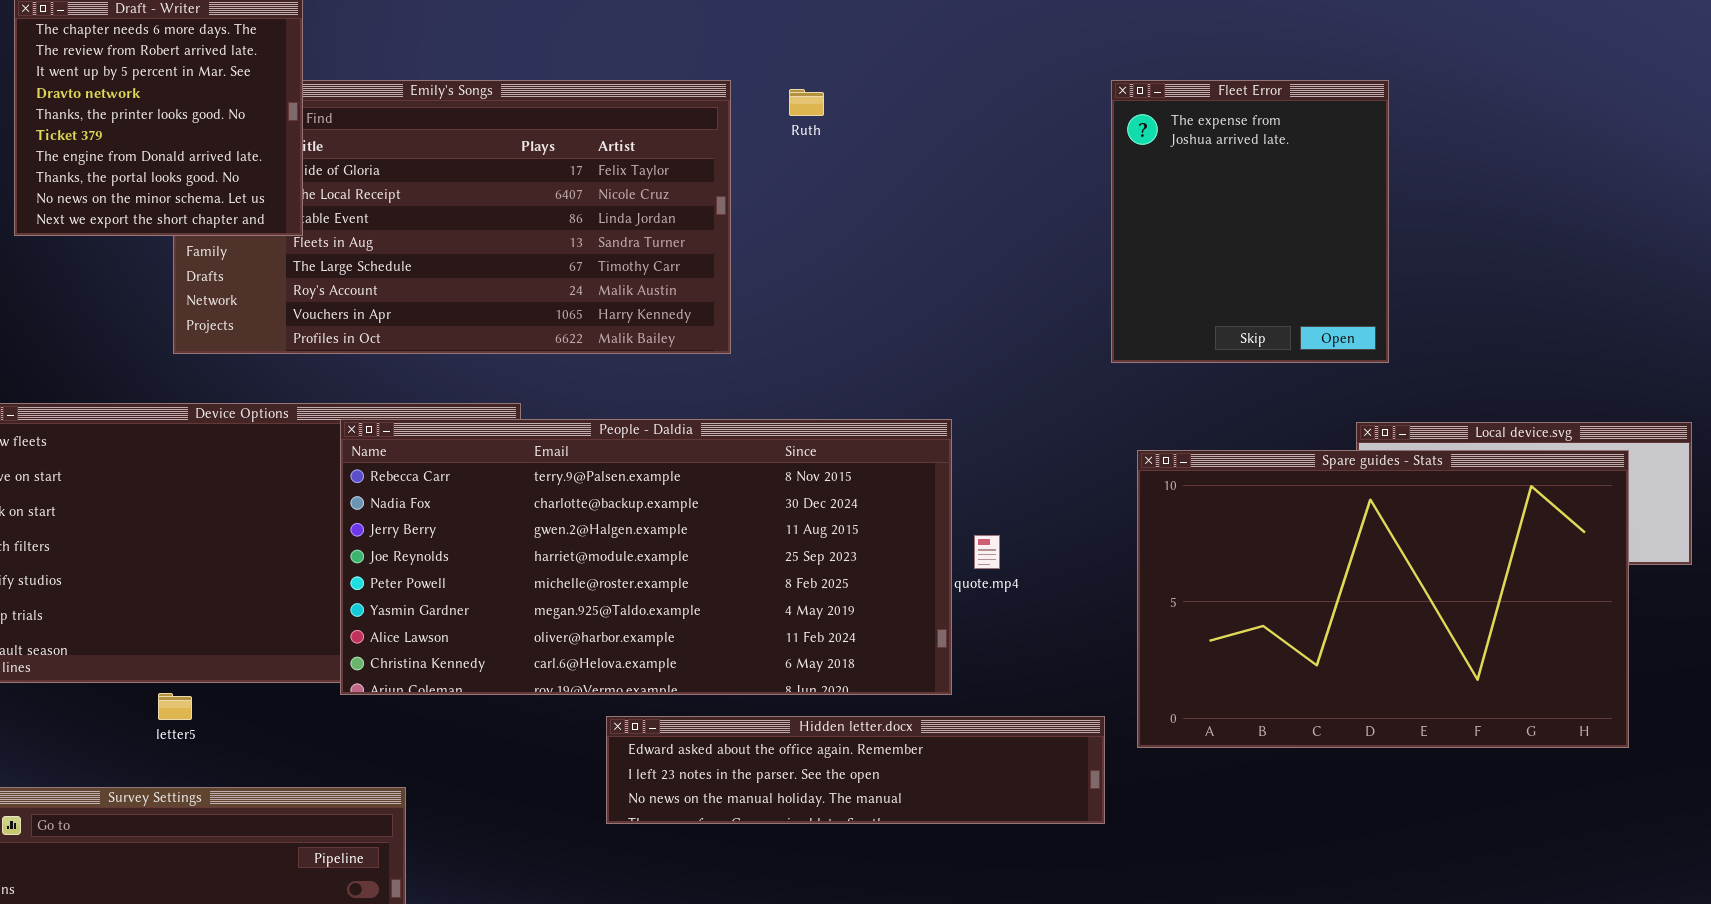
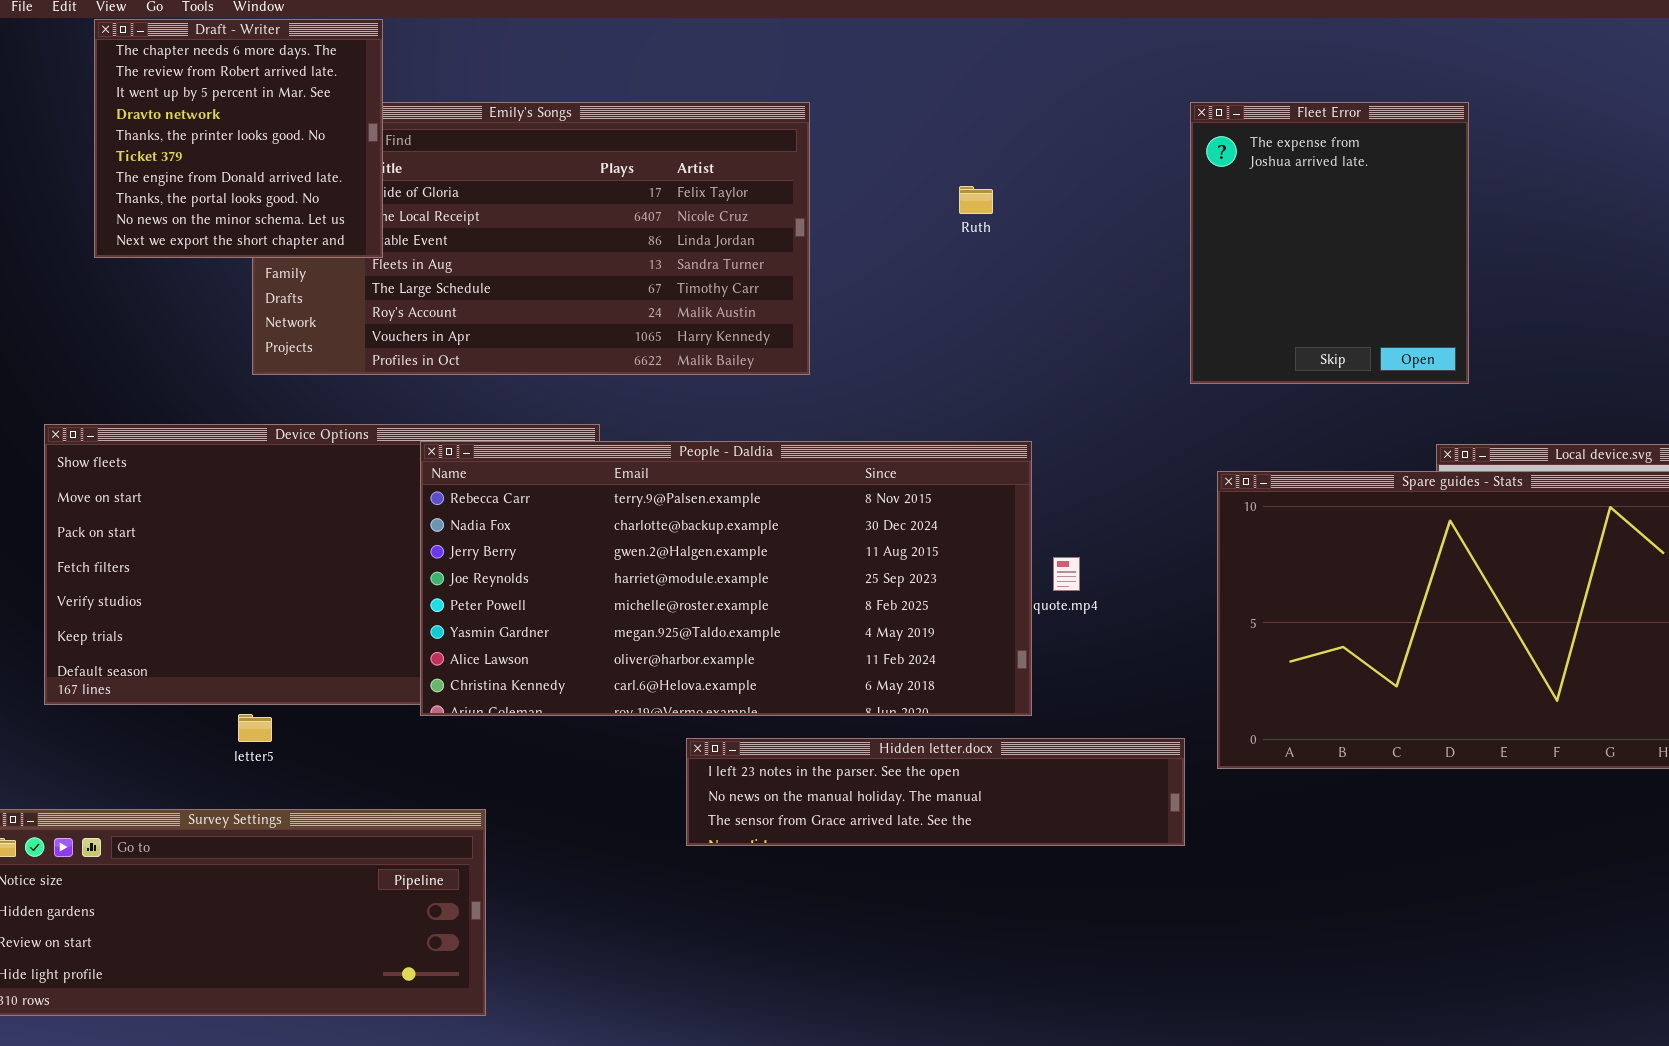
Ruth: [789,89,824,116] -> [959,186,993,214], moved
Hidden letter.docx: [606,716,1105,824] -> [686,738,1185,846], scrolled down 1 row

